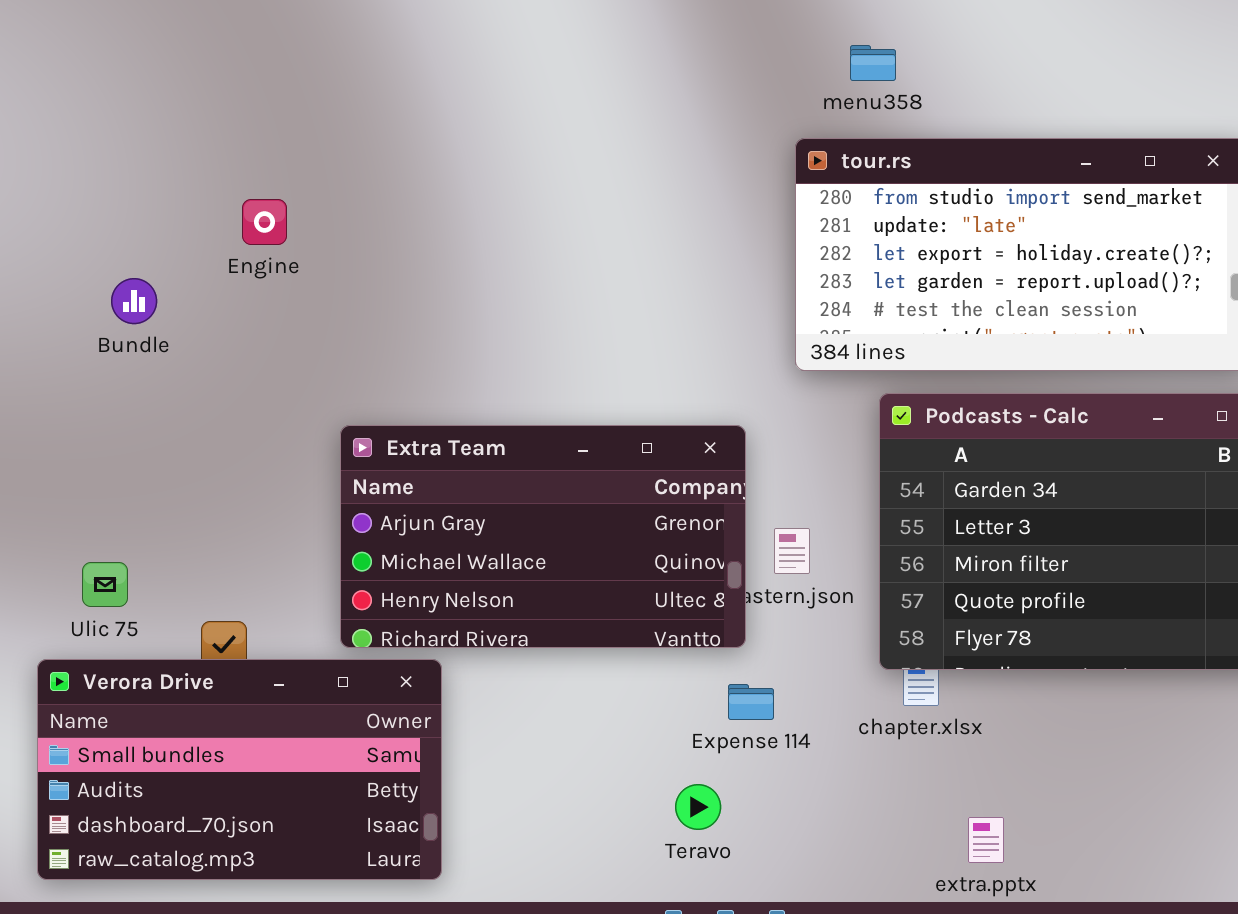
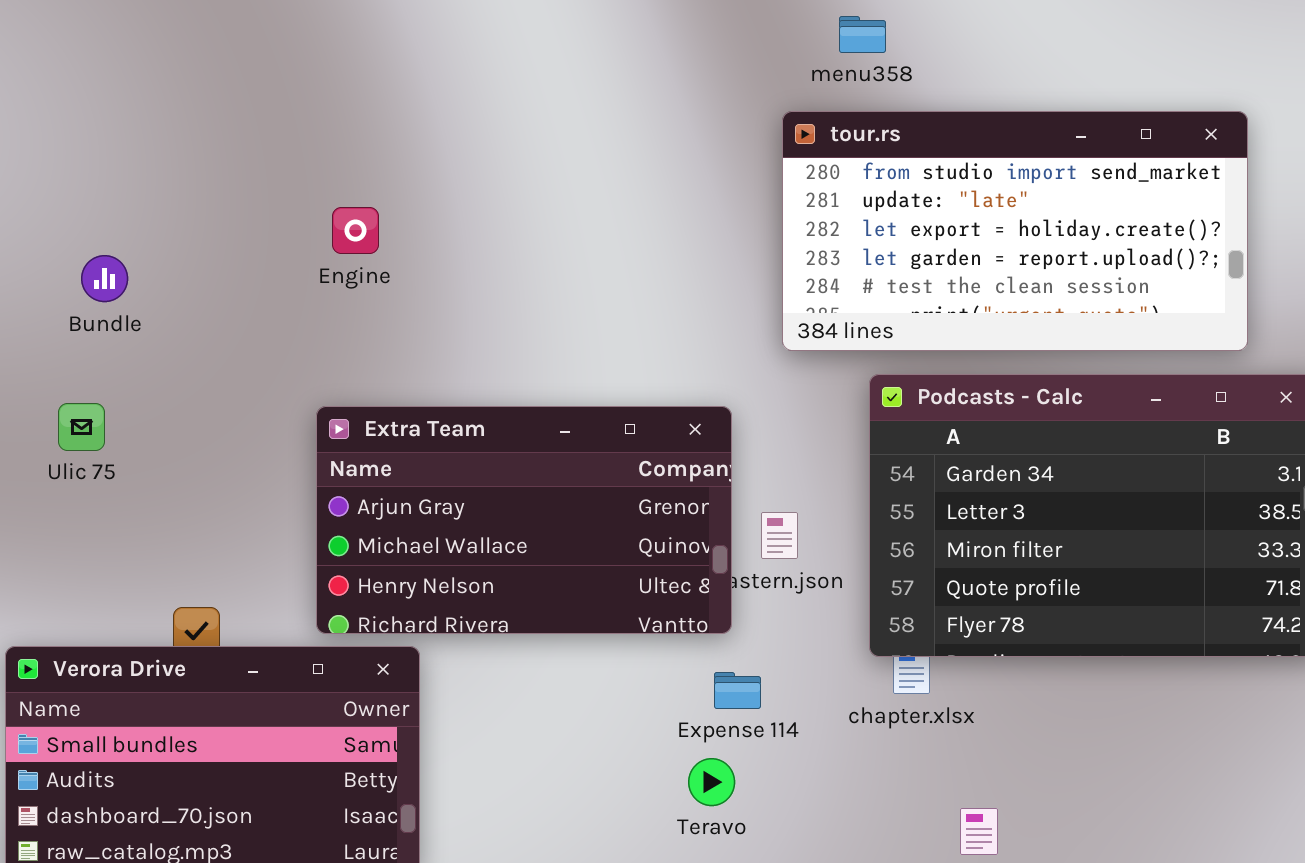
Engine: [242,199,287,245] -> [332,207,379,254], moved
Ulic 75: [82,562,128,607] -> [58,403,105,451], moved
Teravo: [675,784,721,830] -> [688,758,735,806], moved

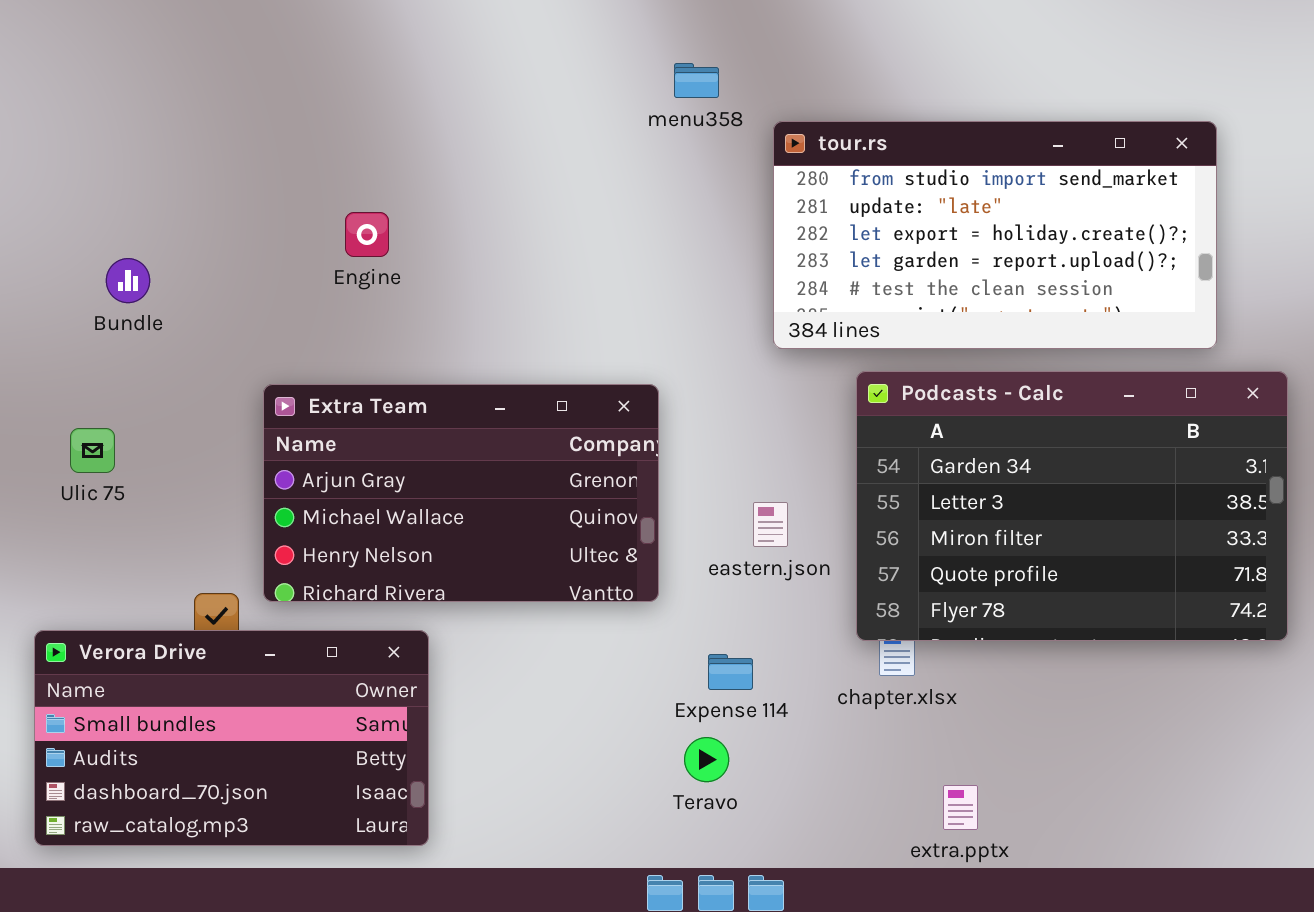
menu358: [839,16,886,53] -> [674,63,719,98], moved
Ulic 75: [58,403,105,451] -> [70,428,115,473], moved
Extra Team: [316,406,732,634] -> [263,384,659,602], moved

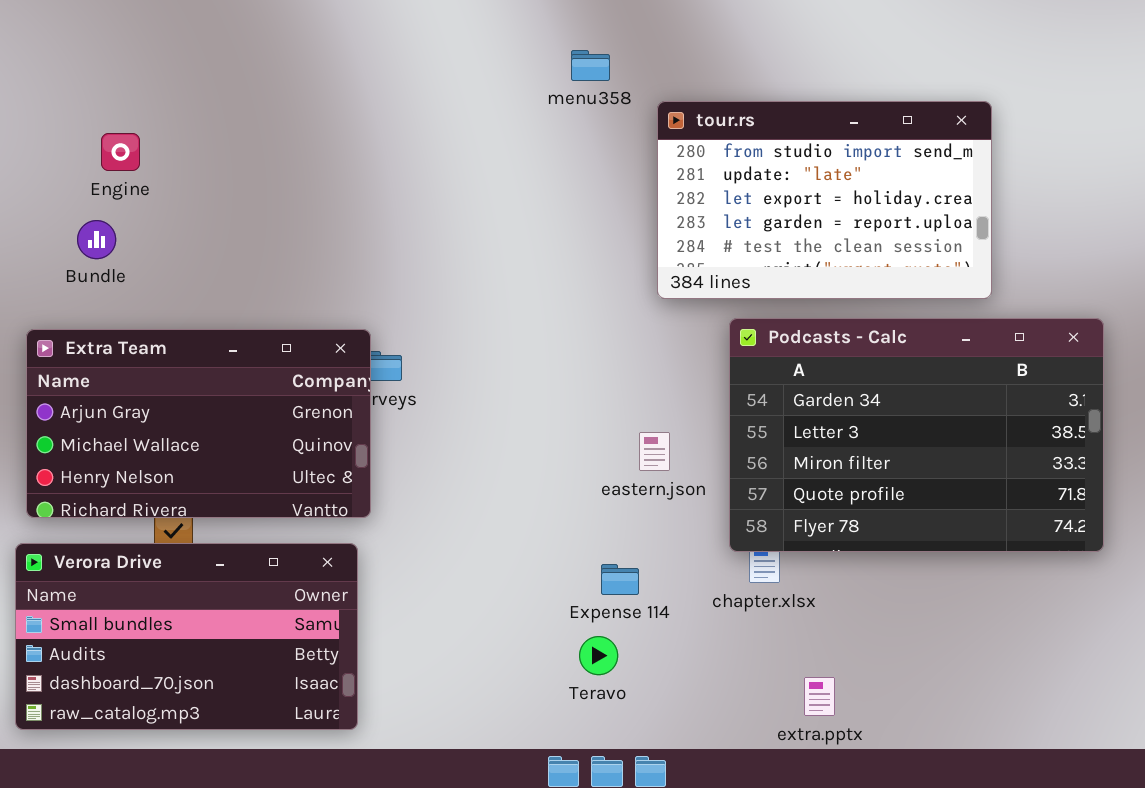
tour.rs: [773,121,1217,349] -> [657,101,992,299], resized
Engine: [345,212,389,257] -> [101,133,140,171], moved
Extra Team: [263,384,659,602] -> [26,329,371,518], moved

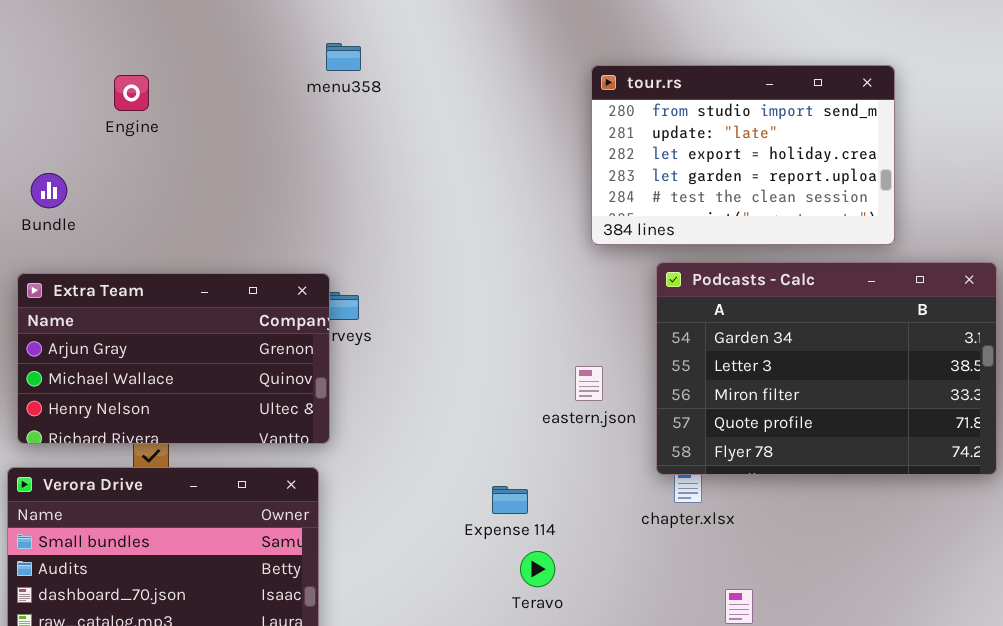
menu358: [571,50,610,81] -> [326,43,361,71], moved
Engine: [101,133,140,171] -> [114,75,149,111], moved
Bundle: [77,220,116,259] -> [31,173,67,208], moved
Expense 114: [601,564,639,595] -> [492,486,528,514], moved

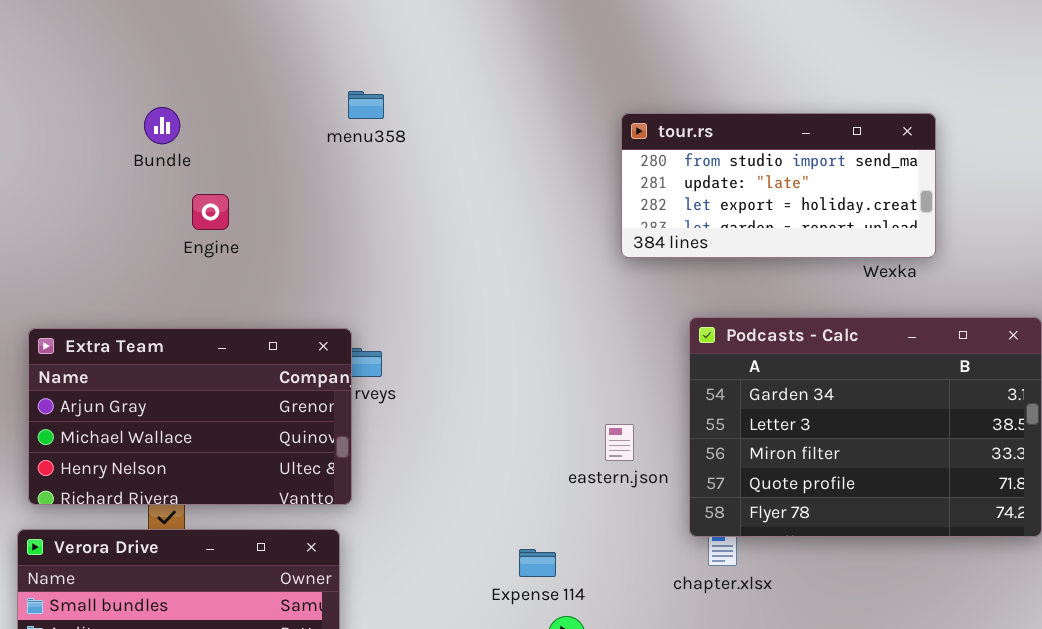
tour.rs: [591,65,895,245] -> [621,113,936,258], resized
Engine: [114,75,149,111] -> [192,194,229,230], moved
Bundle: [31,173,67,208] -> [144,107,180,144], moved

